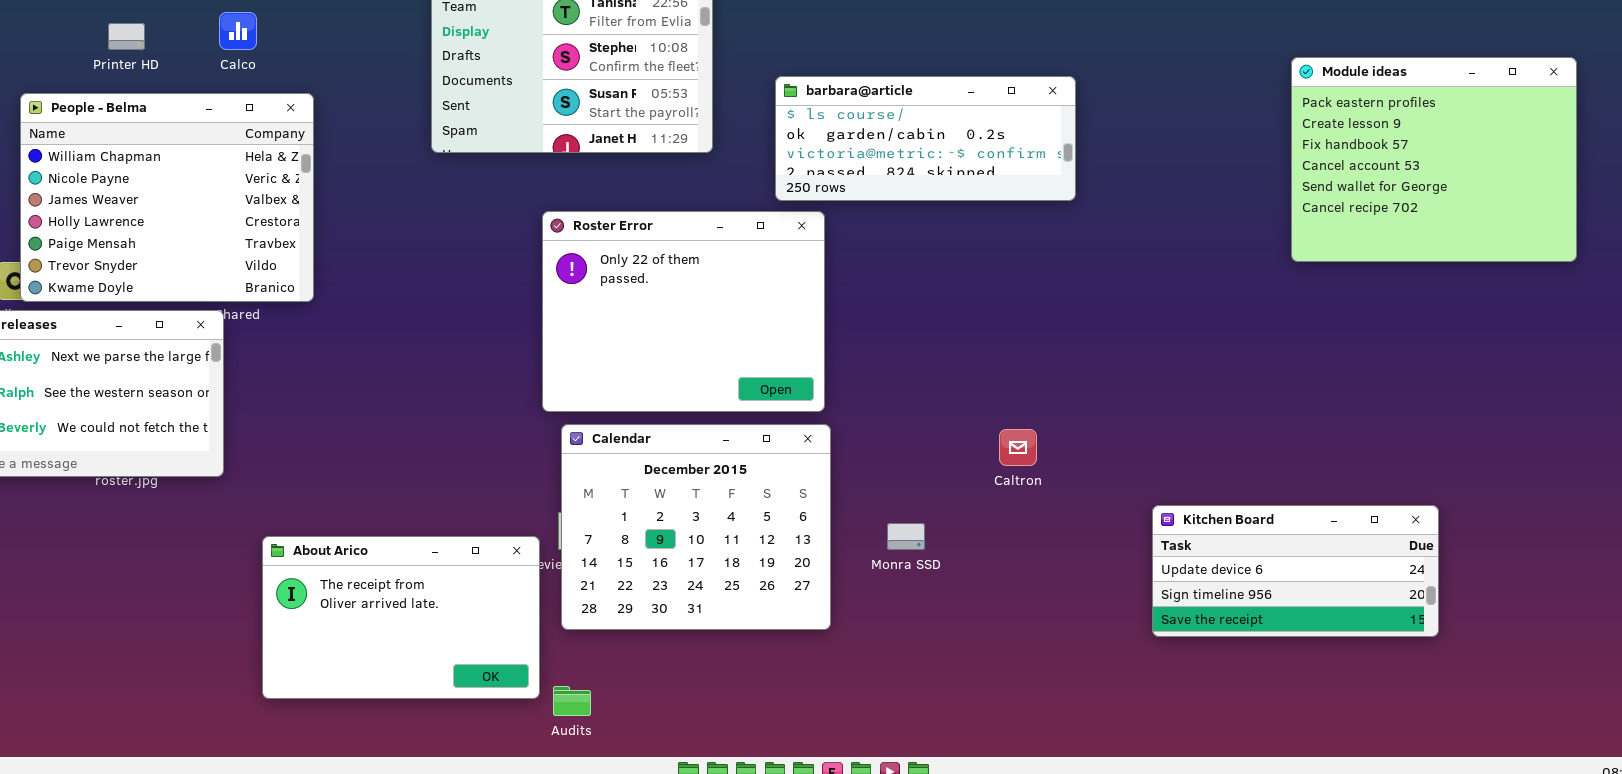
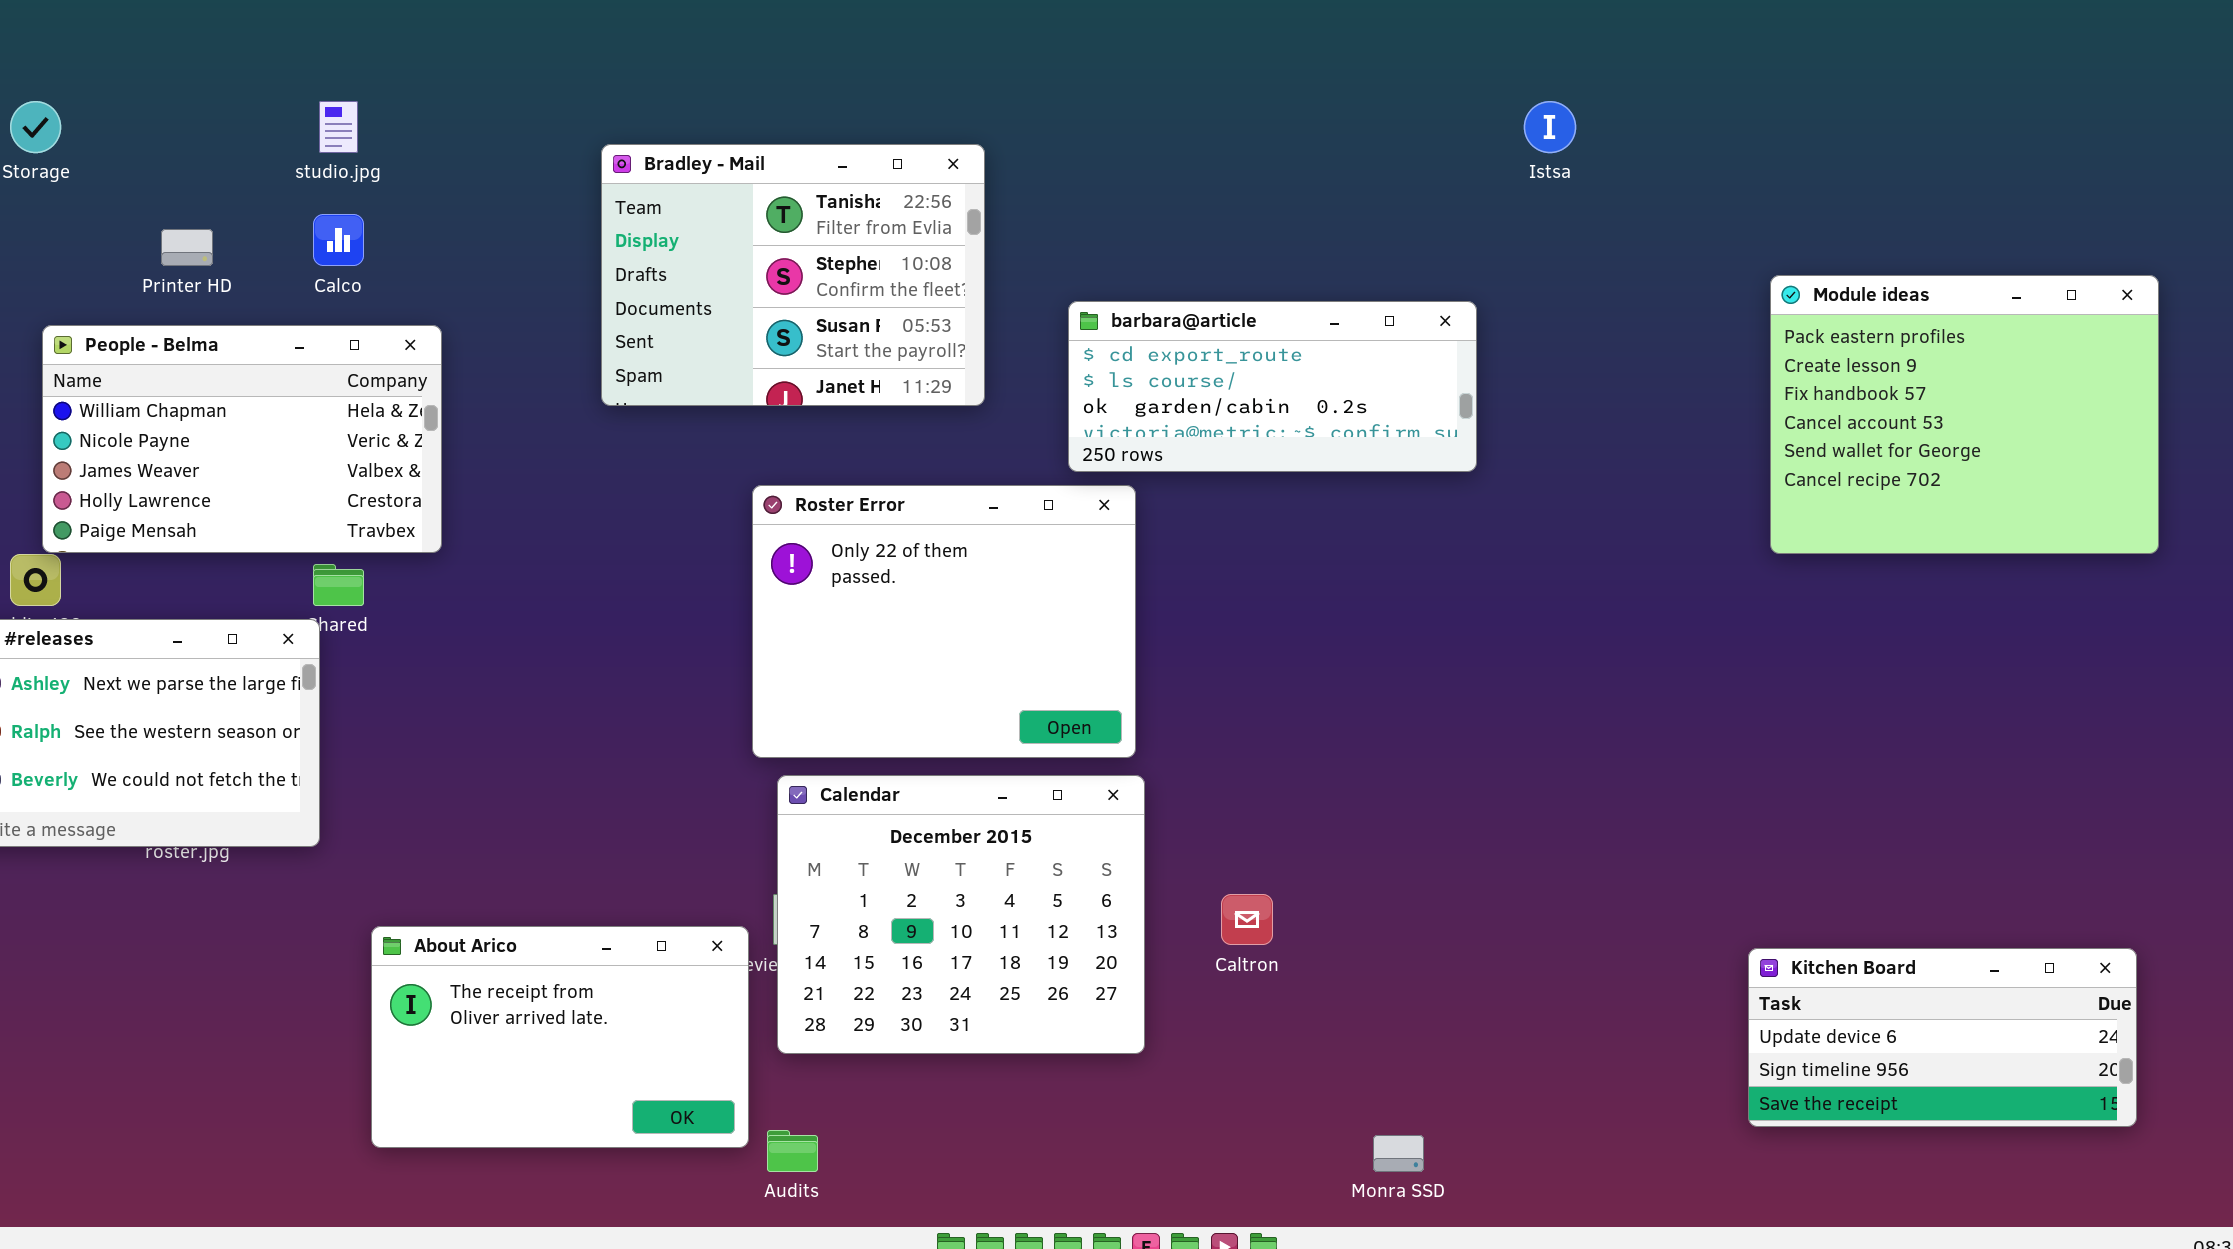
barbara@article: [775,76,1076,201] -> [1068,301,1477,472], scrolled up 1 row
People - Belma: [20,93,314,302] -> [42,325,442,553], resized
Caltron: [999,429,1037,466] -> [1221,894,1273,945], moved
Kitchen Board: [1152,505,1439,637] -> [1748,948,2137,1127], moved
Monra SSD: [887,523,925,550] -> [1373,1135,1424,1172], moved

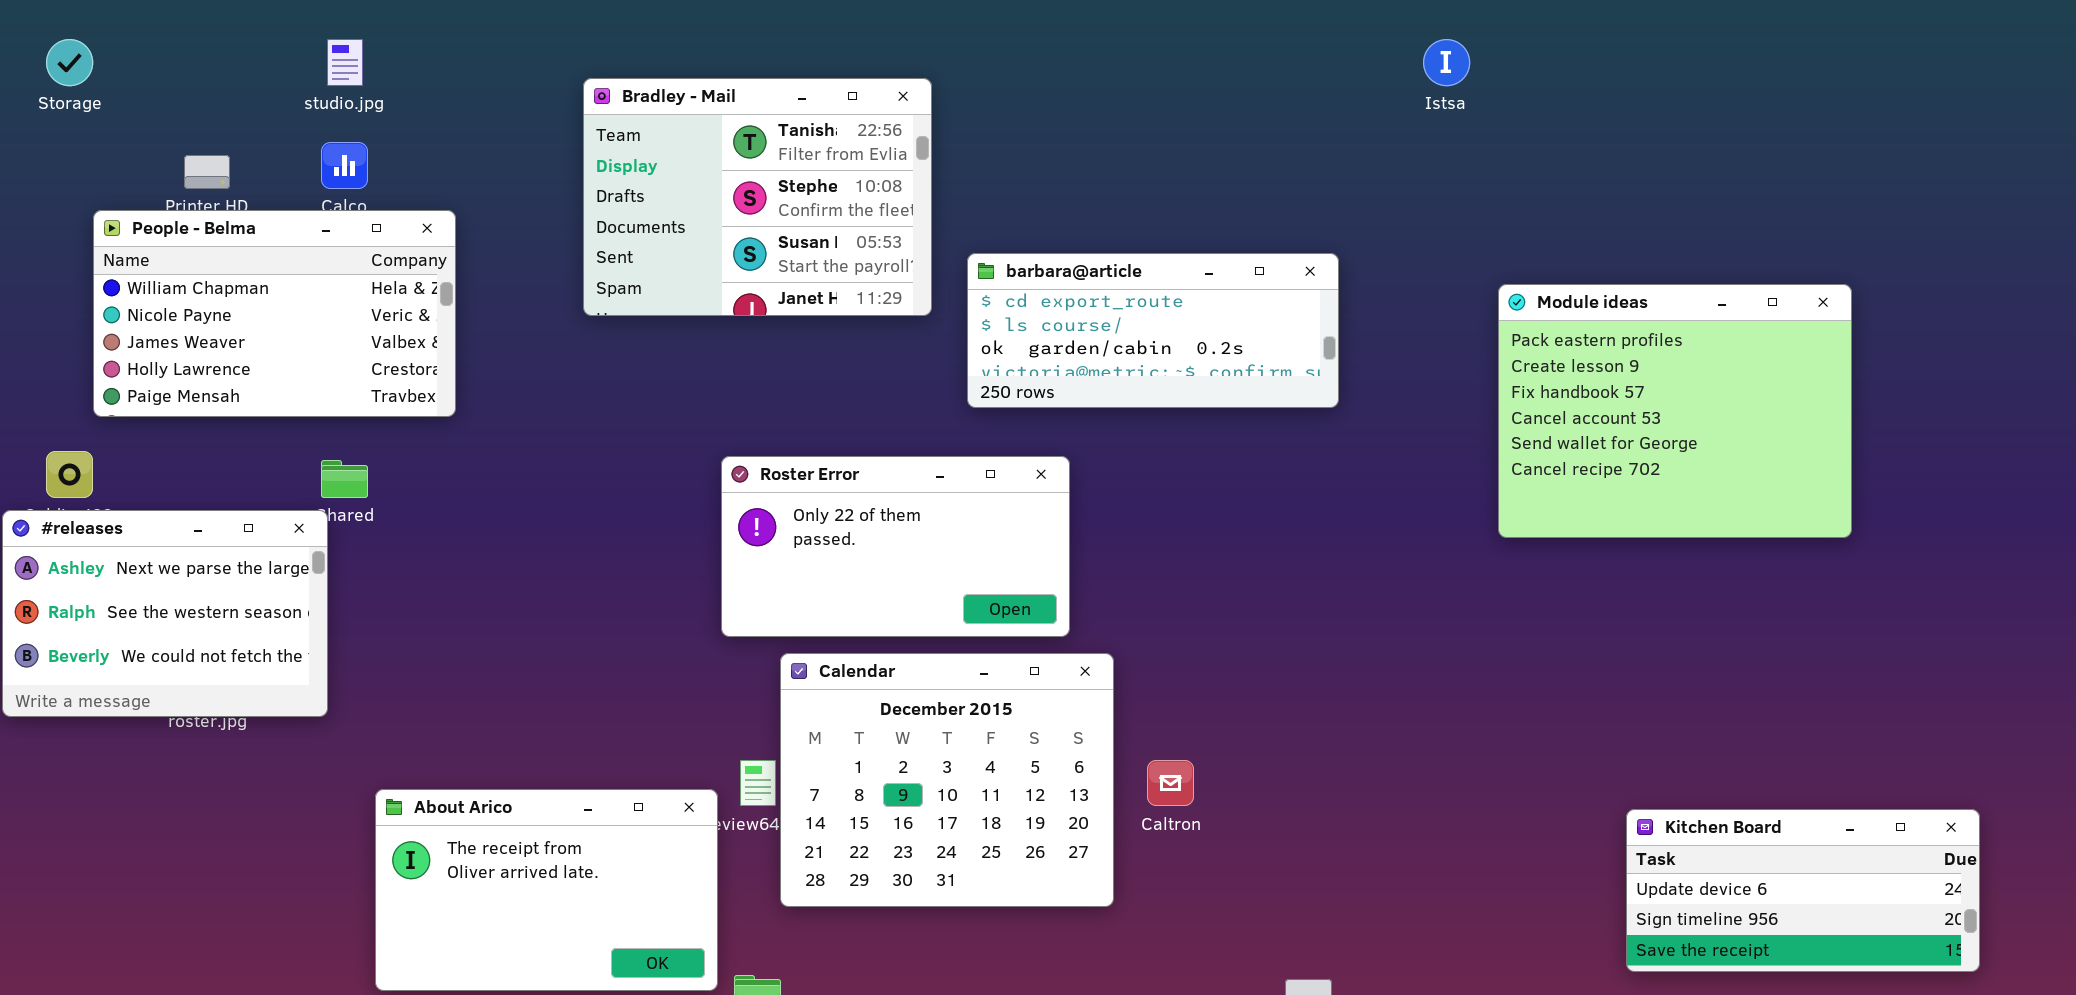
Module ideas: [1770,275,2159,554] -> [1498,284,1852,538], moved
barbara@article: [1068,301,1477,472] -> [967,253,1339,408], moved
People - Belma: [42,325,442,553] -> [93,210,456,417], moved
Roster Error: [752,485,1136,758] -> [721,456,1070,637], resized
Calendar: [777,775,1145,1054] -> [780,653,1114,907], moved

